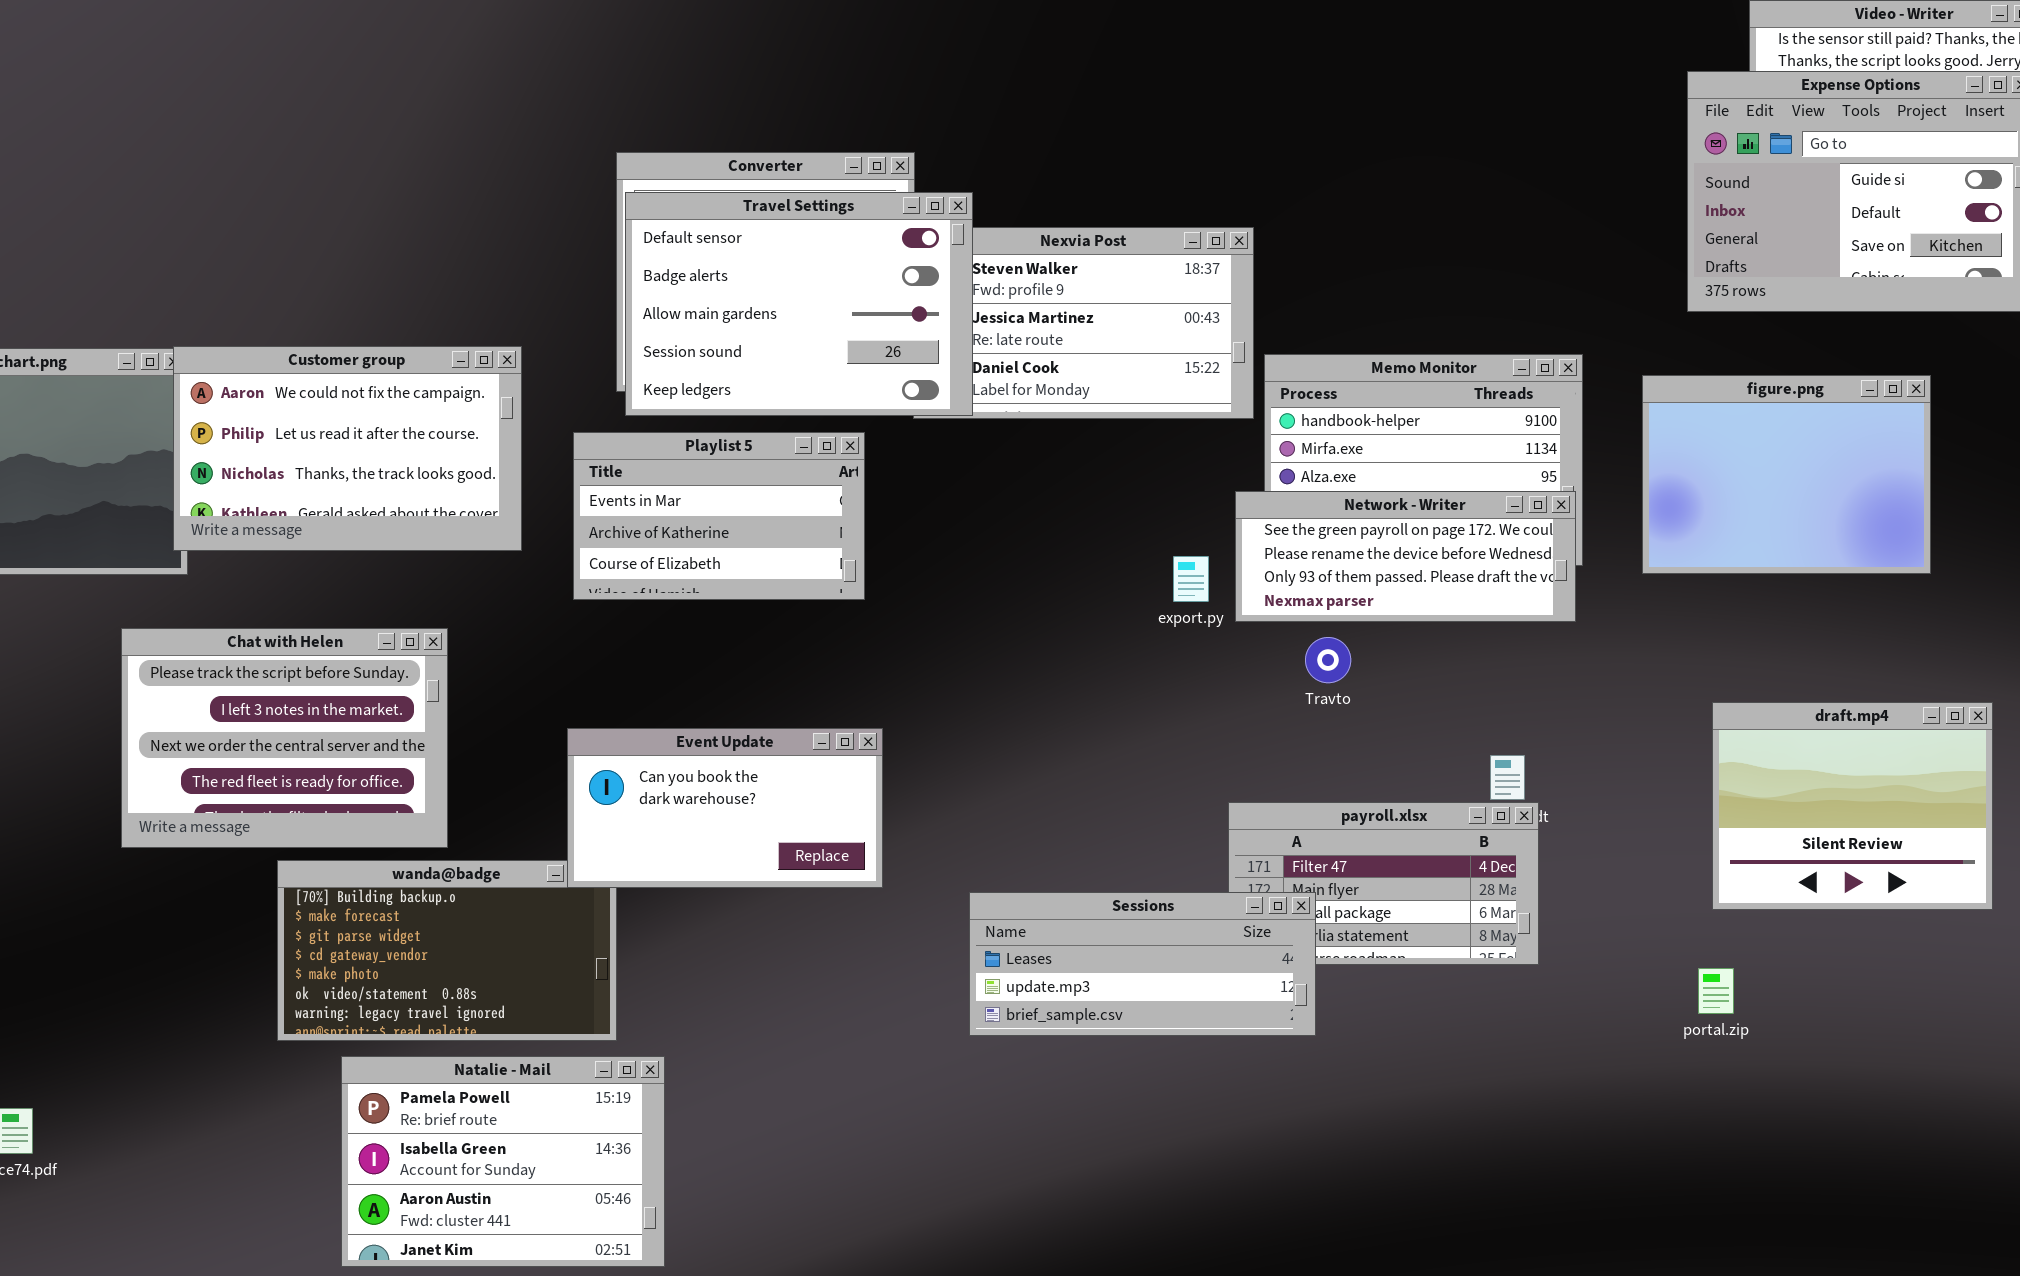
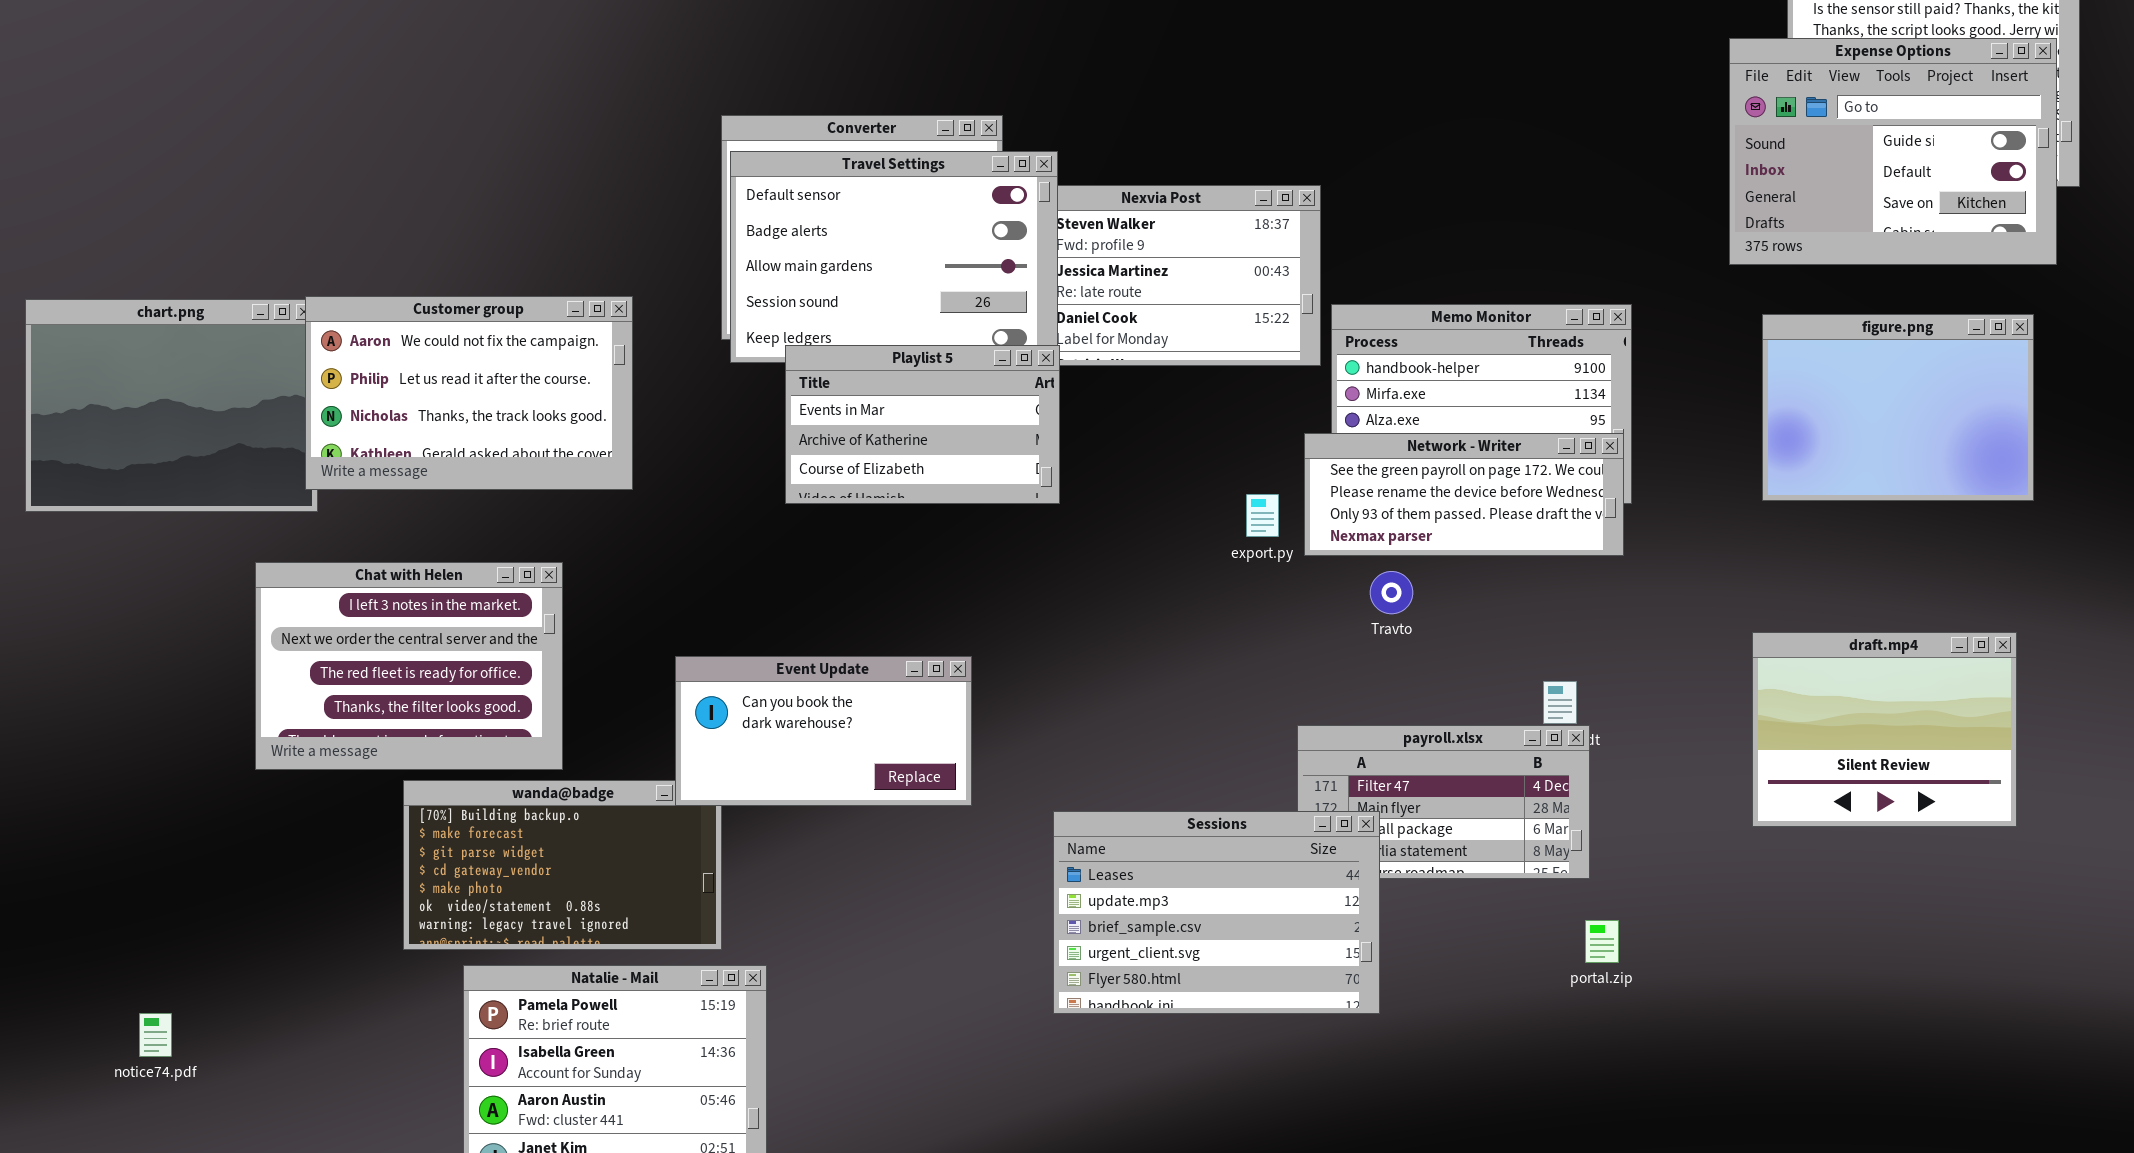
figure.png: [1642,375,1931,574] -> [1762,314,2034,501], moved
Playlist 5: [573,432,865,600] -> [785,345,1060,504], moved
Chat with Helen: [121,628,448,848] -> [255,562,563,770], scrolled down 1 row
Sessions: [969,892,1316,1036] -> [1053,811,1380,1014], resized
portal.zip: [1698,968,1734,1014] -> [1585,920,1619,963], moved

